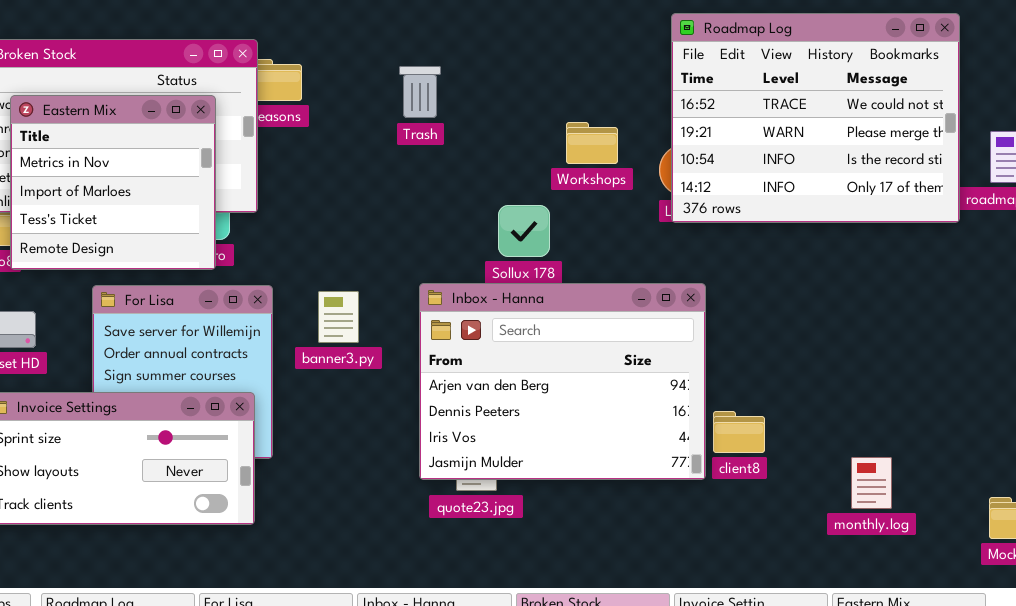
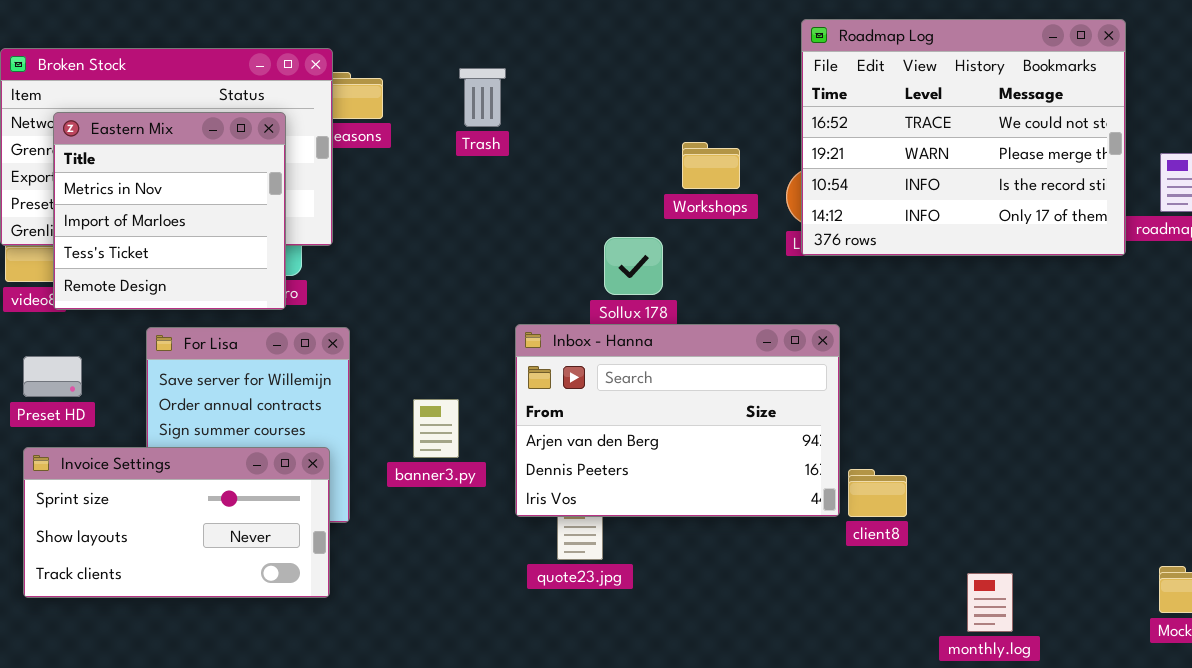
Trash: [399,66,441,118] -> [459,68,506,127], moved
Inbox - Hanna: [419,283,706,480] -> [515,324,840,517], resized
banner3.py: [318,291,359,343] -> [413,399,459,458], moved
monthly.log: [851,457,892,509] -> [967,573,1013,632], moved

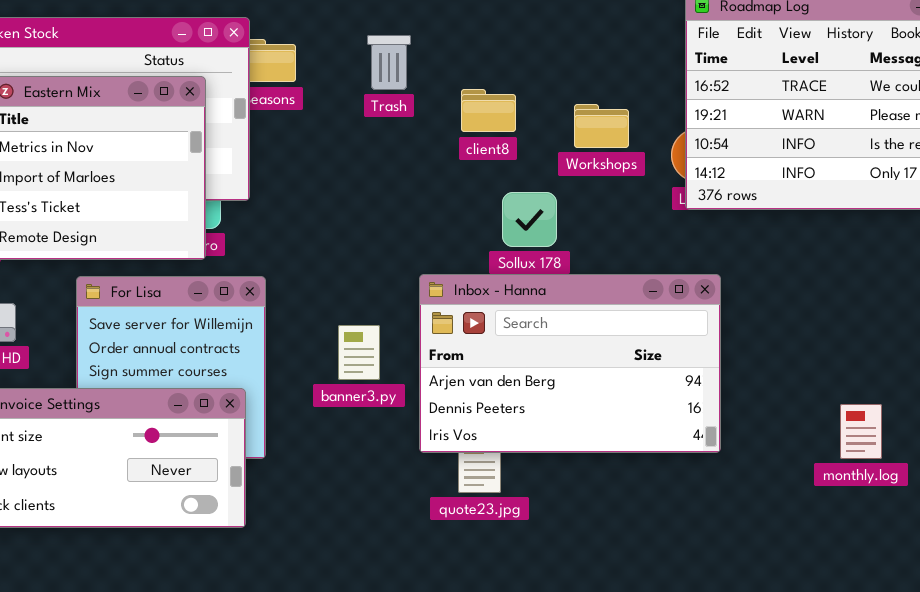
banner3.py: [413,399,459,458] -> [338,325,380,380], moved
client8: [848,469,907,517] -> [461,89,516,132], moved
monthly.log: [967,573,1013,632] -> [840,404,882,459], moved

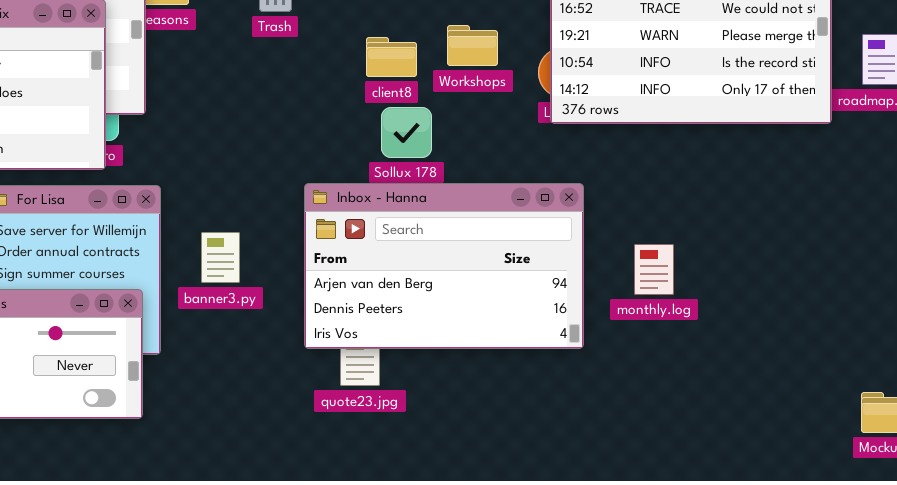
client8: [461,89,516,132] -> [366,37,417,77], moved
banner3.py: [338,325,380,380] -> [201,232,240,283], moved
monthly.log: [840,404,882,459] -> [634,244,674,295], moved

